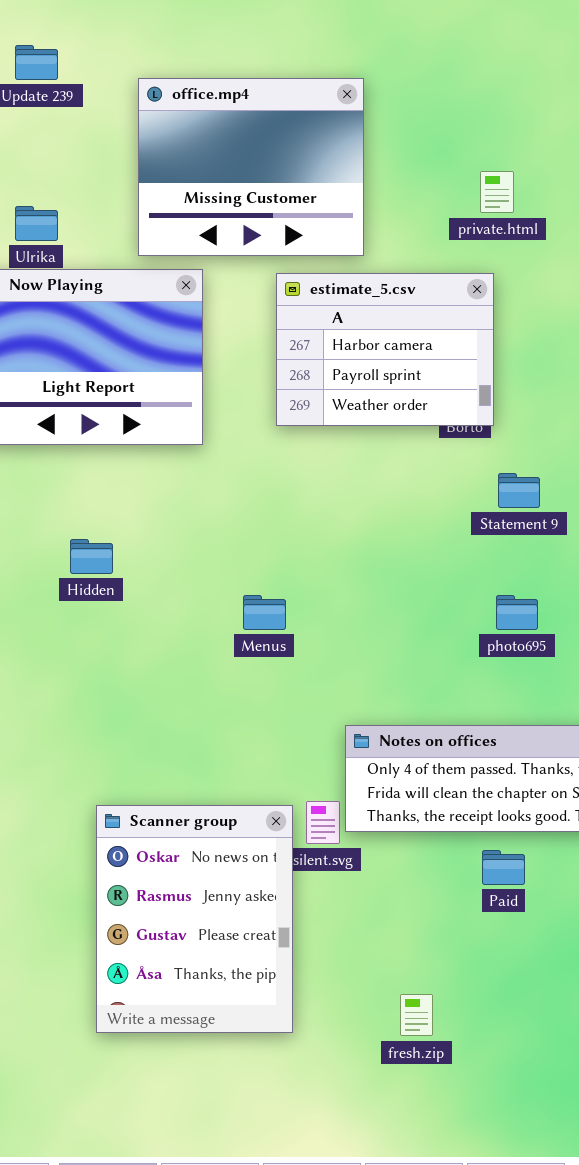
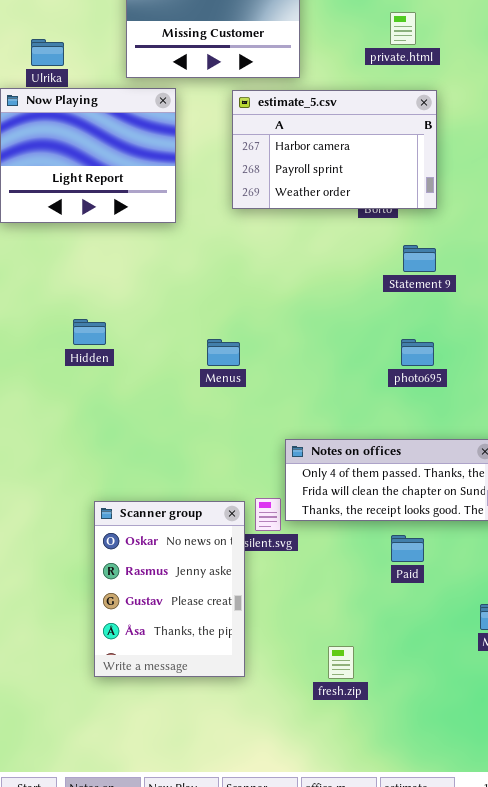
estimate_5.csv: [276,273,494,426] -> [232,90,437,209], resized
Hidden: [70,539,113,574] -> [73,319,106,345], moved

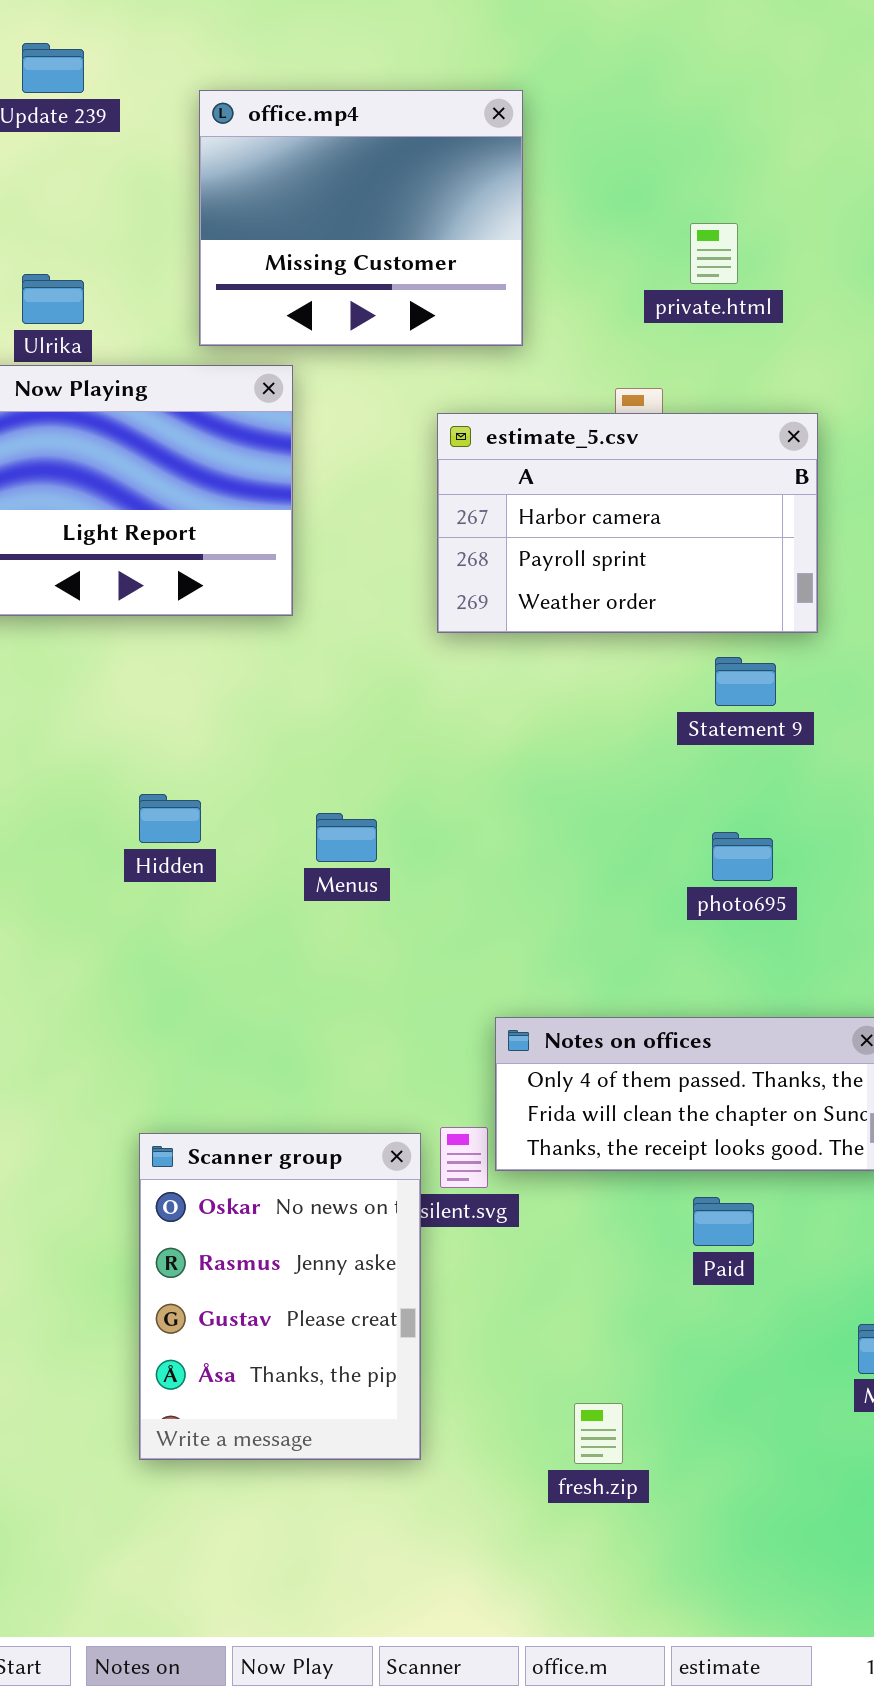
estimate_5.csv: [232,90,437,209] -> [437,413,818,633], moved
Hidden: [73,319,106,345] -> [139,794,201,843], moved
Menus: [207,339,240,366] -> [316,813,377,862], moved

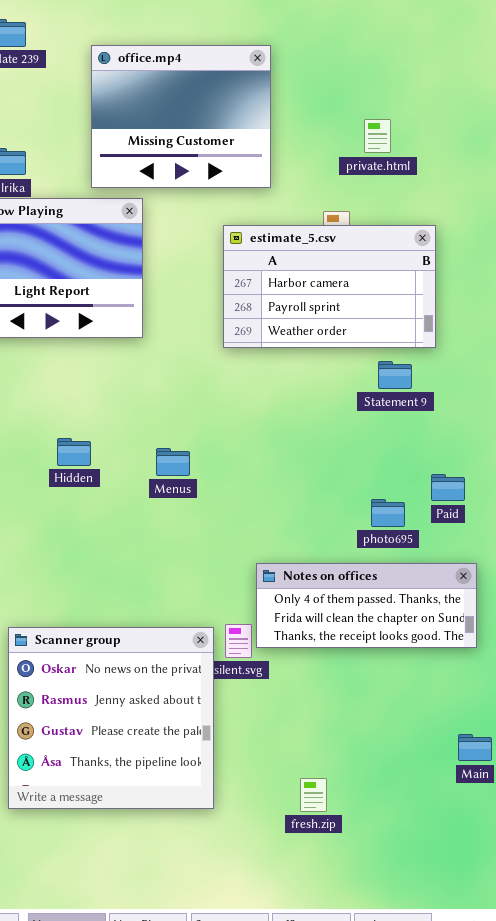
photo695: [712,832,773,881] -> [371,499,405,527], moved
Scanner group: [139,1133,421,1460] -> [8,627,214,809], resized
Paid: [693,1197,754,1246] -> [431,474,465,501], moved

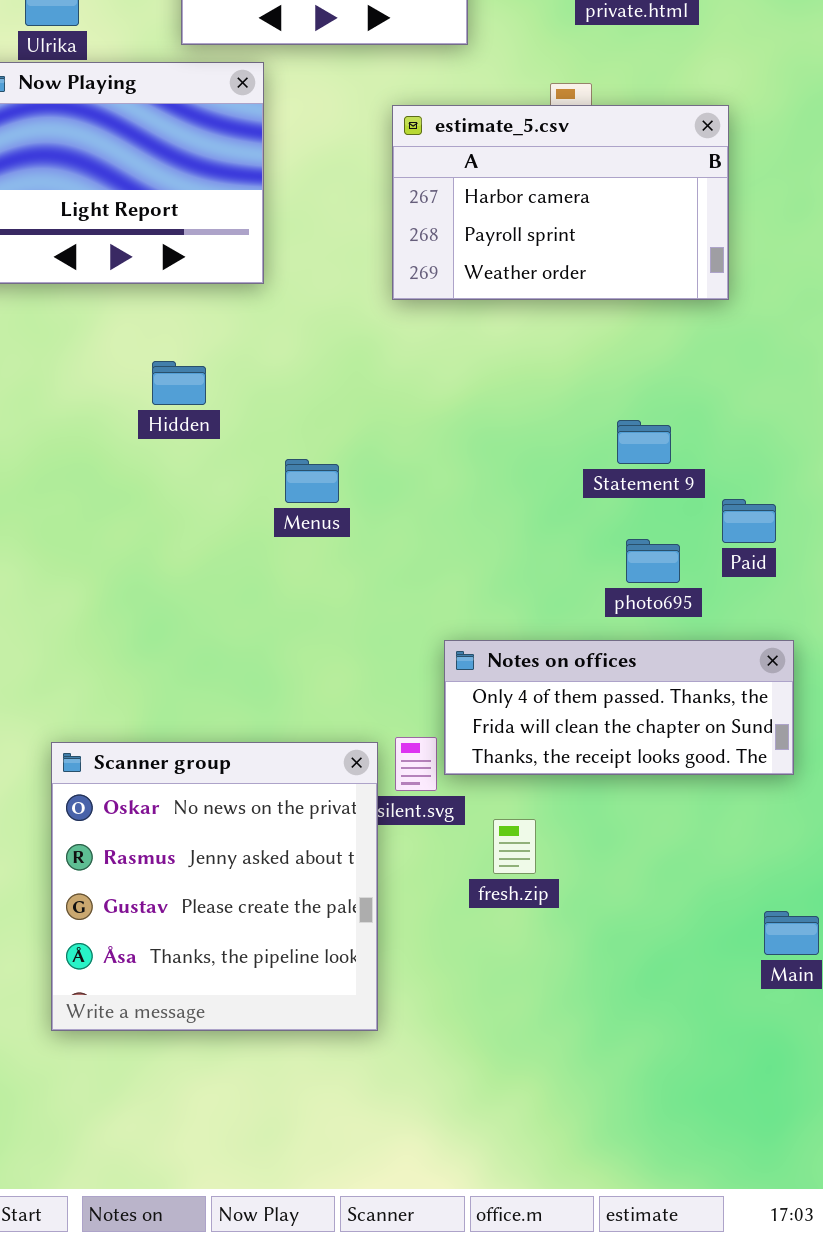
Statement 9: [378,361,412,389] -> [617,420,671,464], moved
Hidden: [57,438,91,466] -> [152,361,206,405], moved
fresh.zip: [300,778,327,812] -> [493,819,536,874], moved

